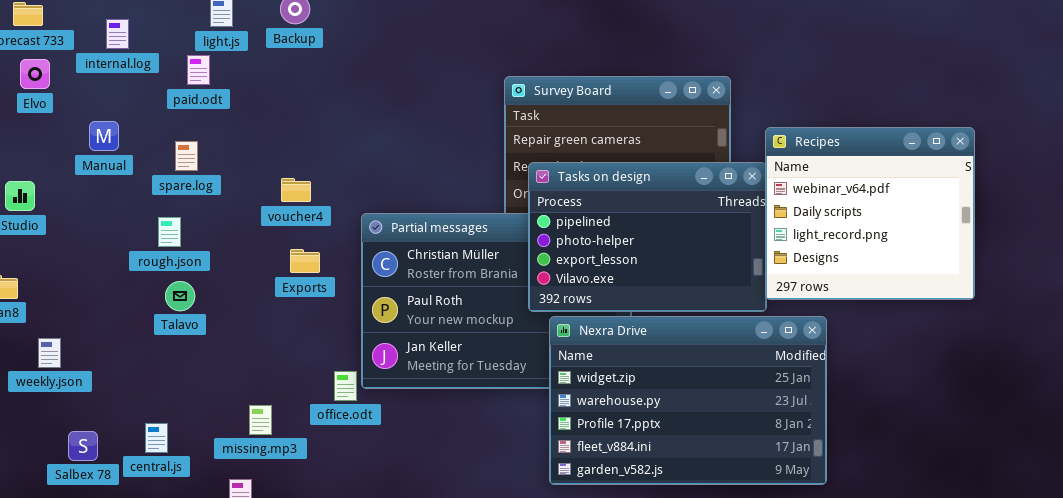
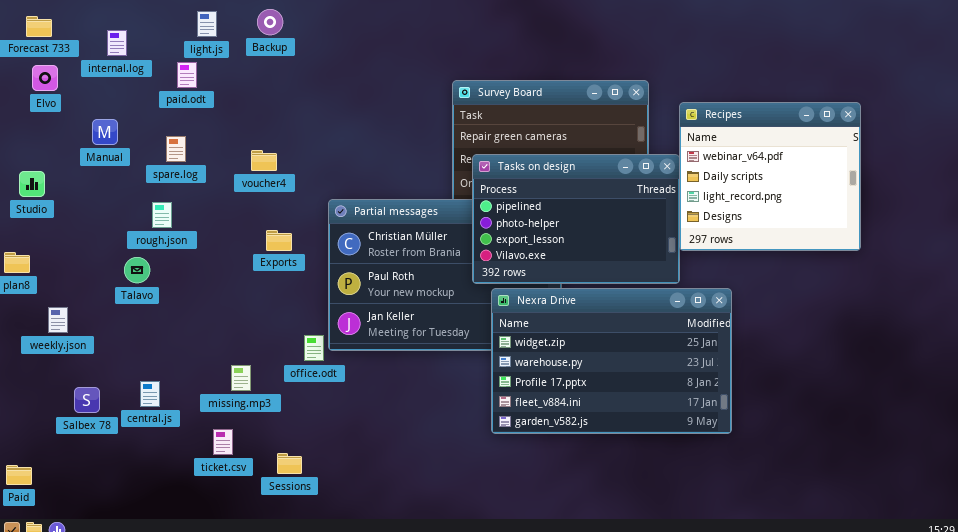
Recipes: [765,127,975,300] -> [679,102,861,251], moved
voucher4: [281,178,311,202] -> [251,150,277,171], moved
Talavo: [165,281,195,311] -> [124,257,150,283], moved

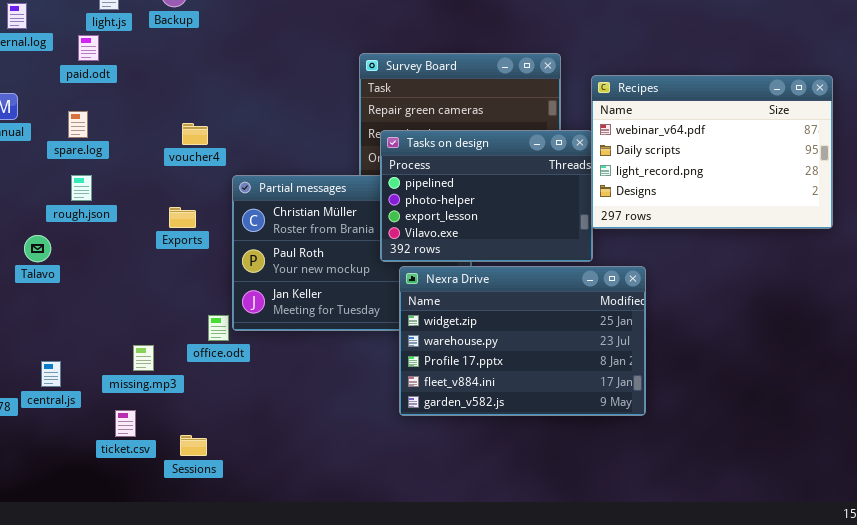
Recipes: [679,102,861,251] -> [591,75,833,229], resized
voucher4: [251,150,277,171] -> [182,123,208,145], moved
rough.json: [152,202,172,228] -> [71,175,92,201], moved

